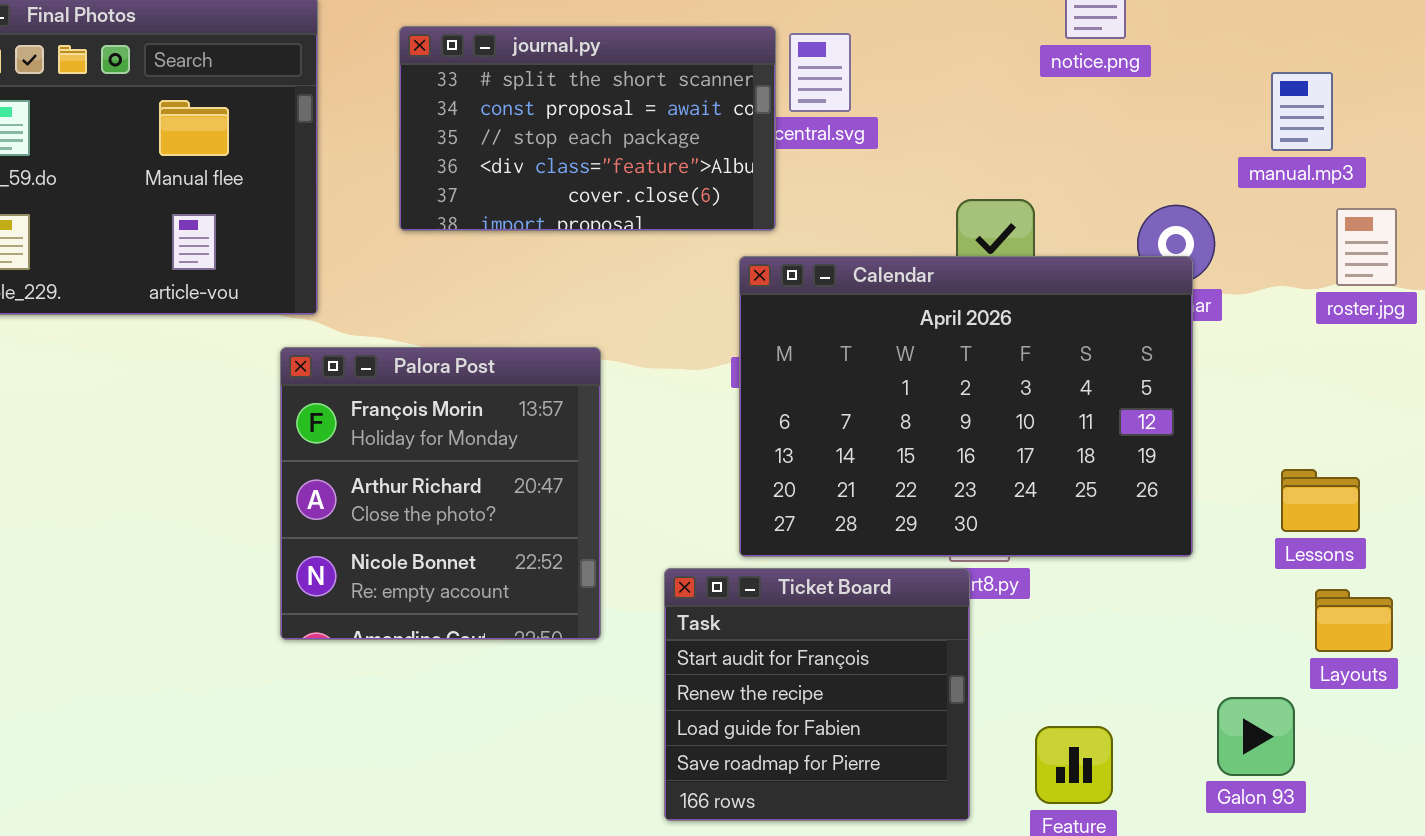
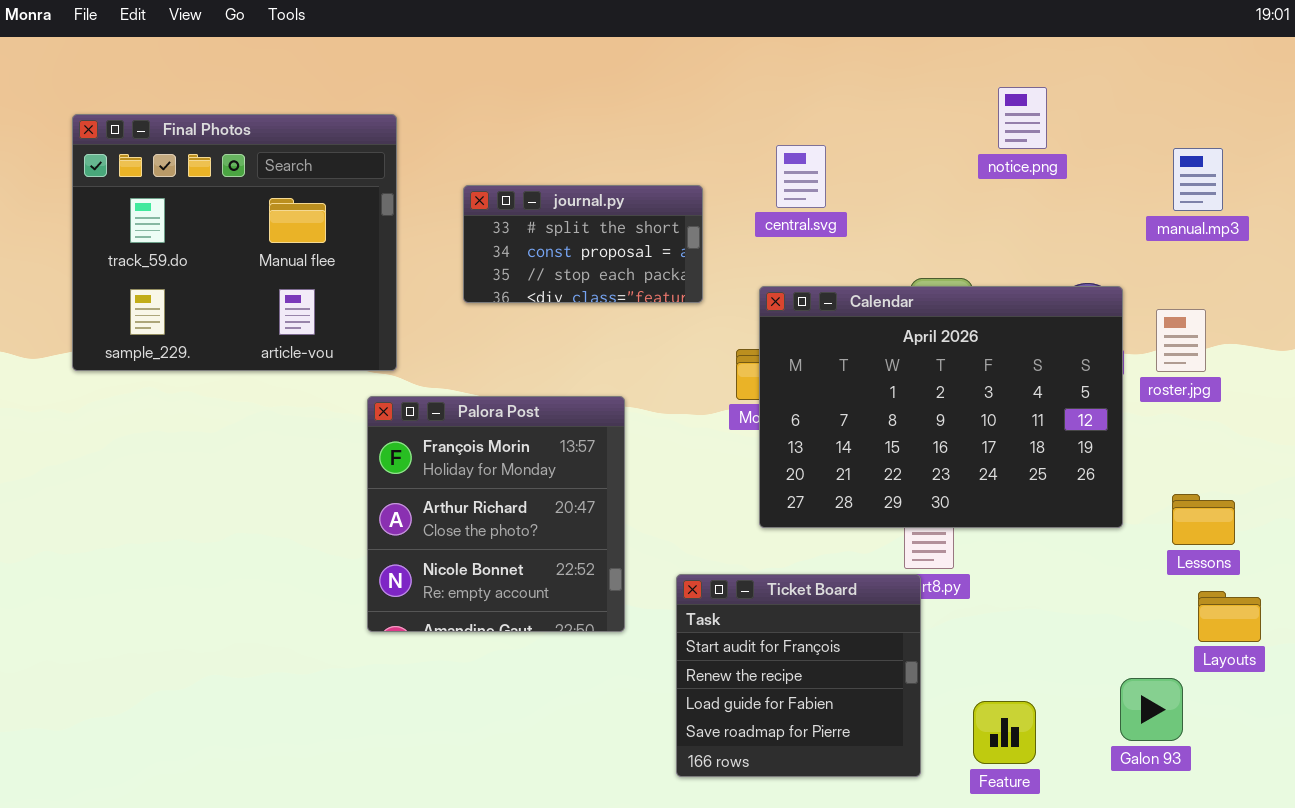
journal.py: [399,26,776,231] -> [463,185,703,303], resized
manual.mp3: [1271,72,1333,151] -> [1173,148,1223,211], moved
roster.jpg: [1336,208,1397,286] -> [1156,309,1206,372], moved
Calendar: [739,256,1193,557] -> [759,286,1123,528], moved

